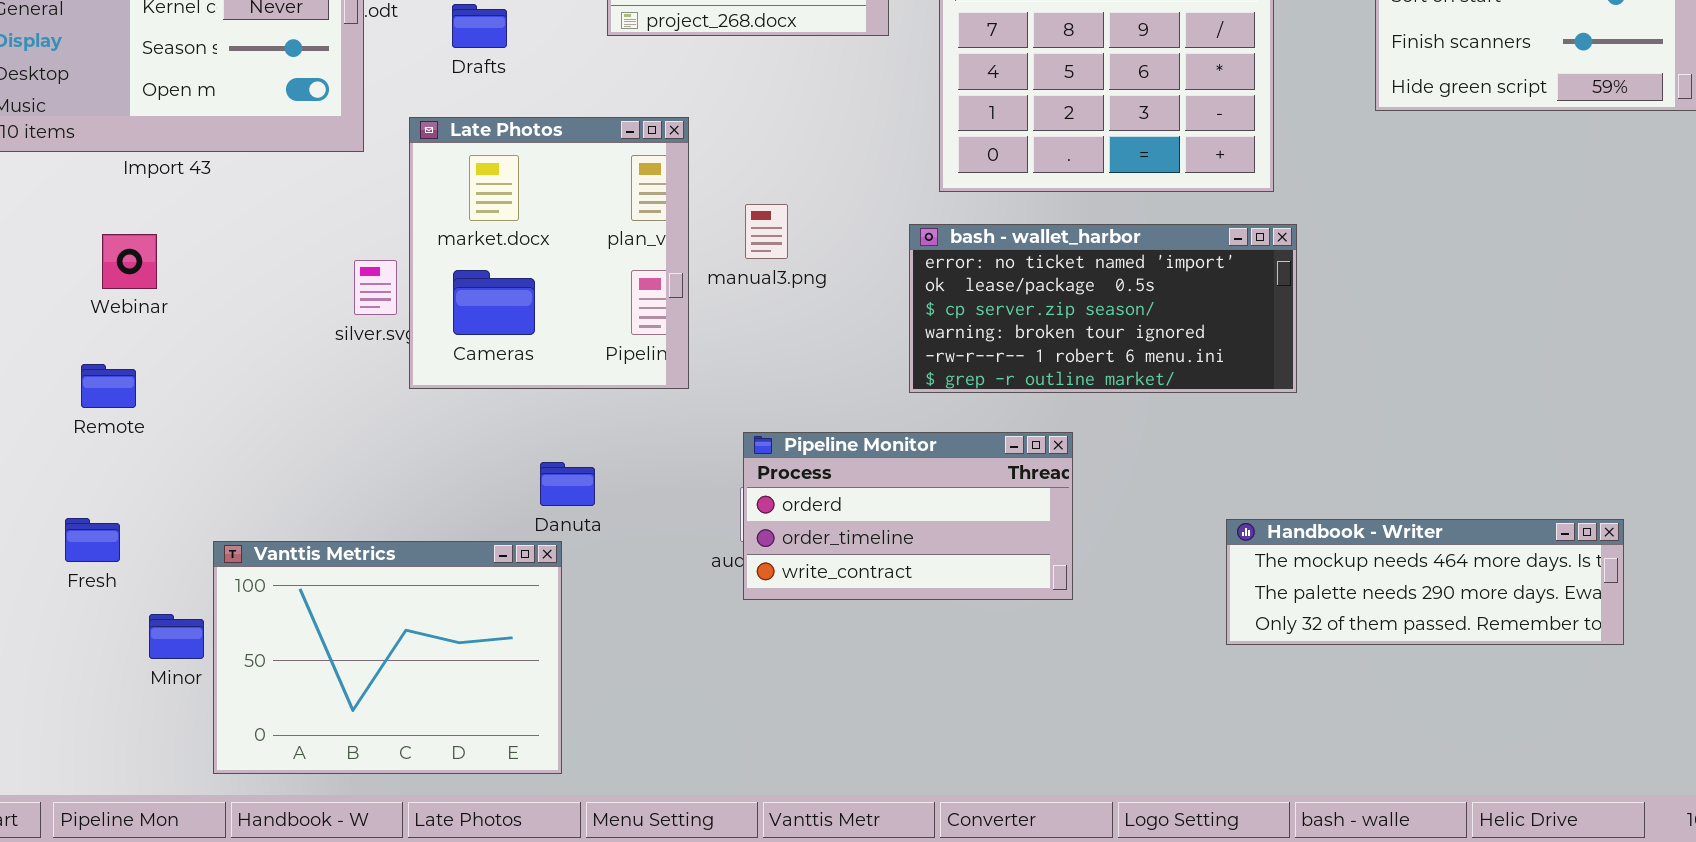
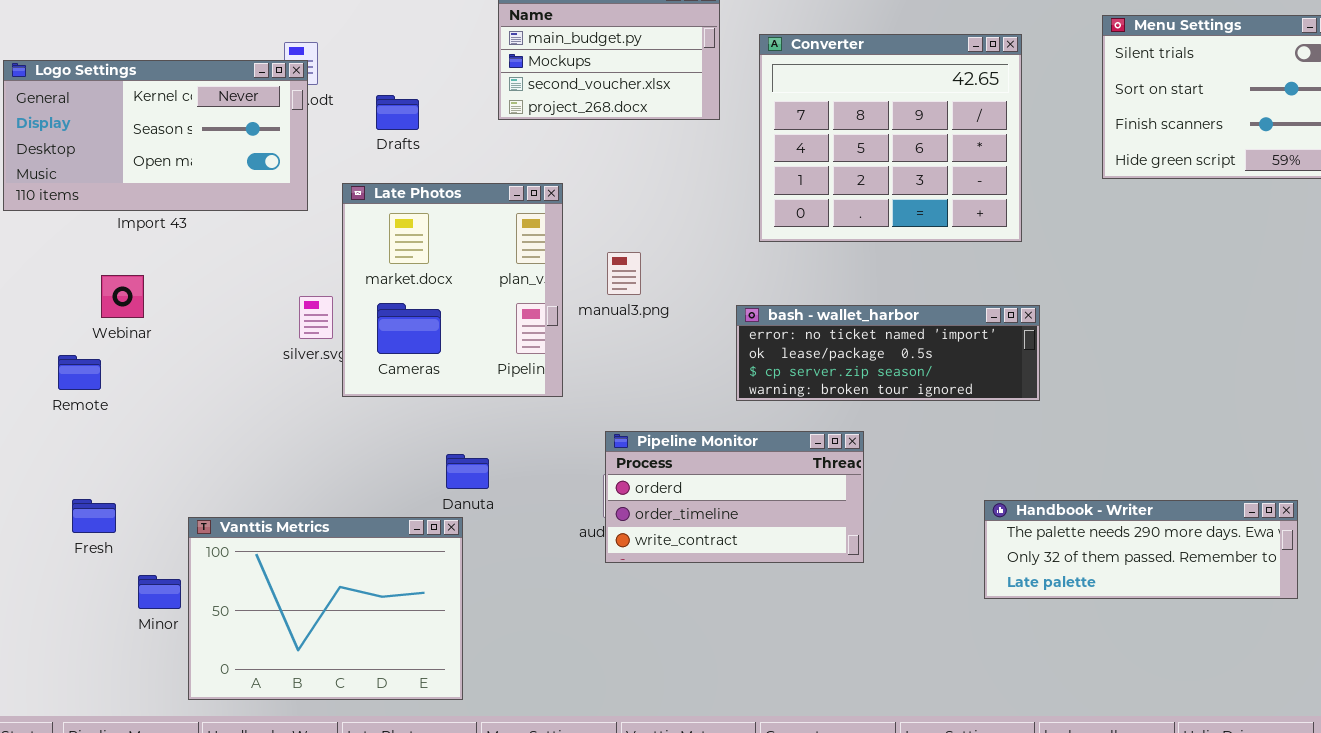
bash - wallet_harbor: [909,224,1297,393] -> [736,305,1040,401], resized
Remote: [81,364,136,408] -> [58,355,101,390], moved
Handbook - Writer: [1226,519,1624,645] -> [984,500,1298,599], scrolled down 1 row

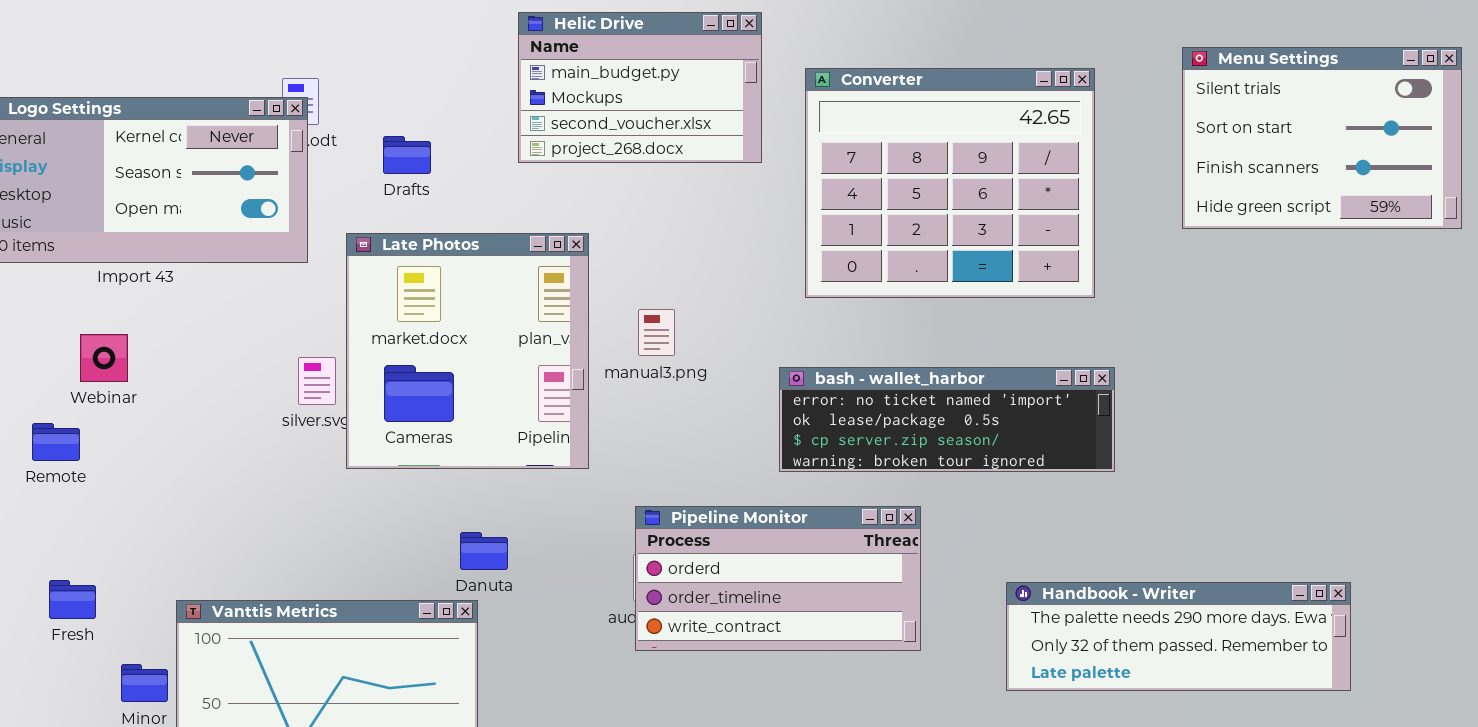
Handbook - Writer: [984,500,1298,599] -> [1006,582,1351,691], moved

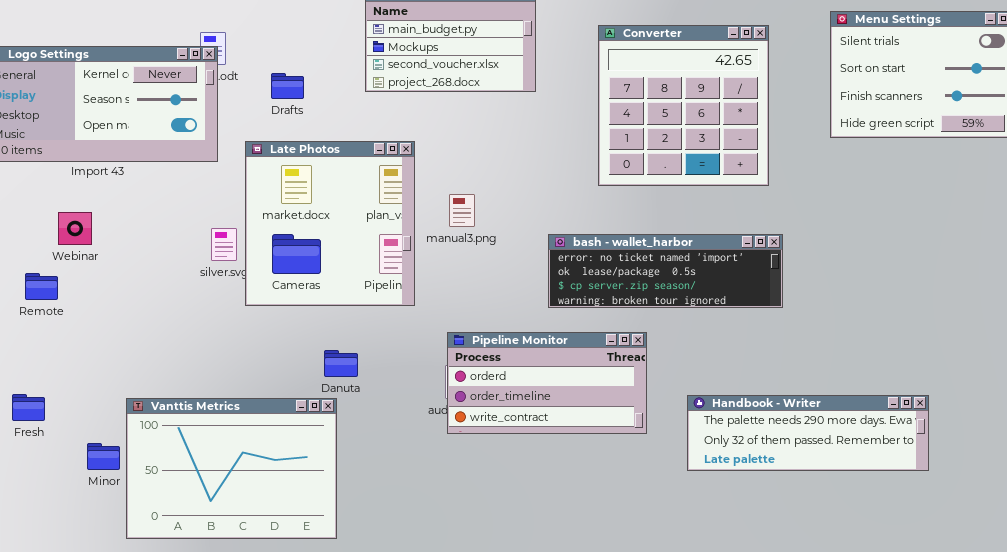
Converter: [805,68,1095,298] -> [598,25,769,186], resized
Fresh: [49,580,96,619] -> [12,394,45,421], moved
Handbook - Writer: [1006,582,1351,691] -> [687,395,929,471], moved

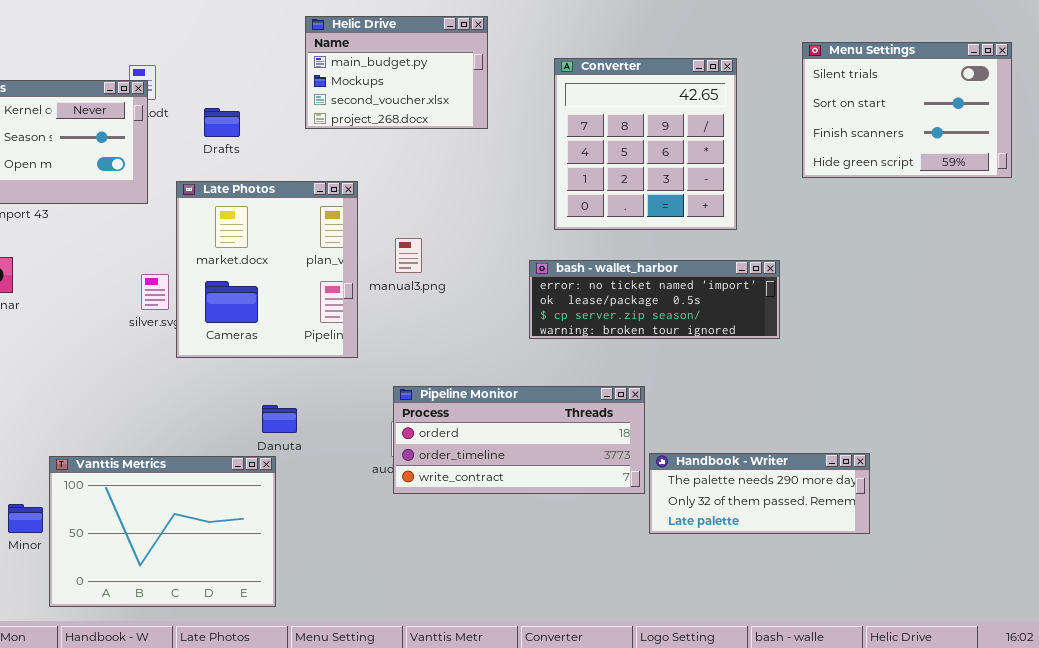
bash - wallet_harbor: [548,234,783,308] -> [529,260,780,339], moved
Pipeline Monitor: [447,332,647,434] -> [393,386,645,494], resized
Handbook - Writer: [687,395,929,471] -> [649,453,870,534], resized

